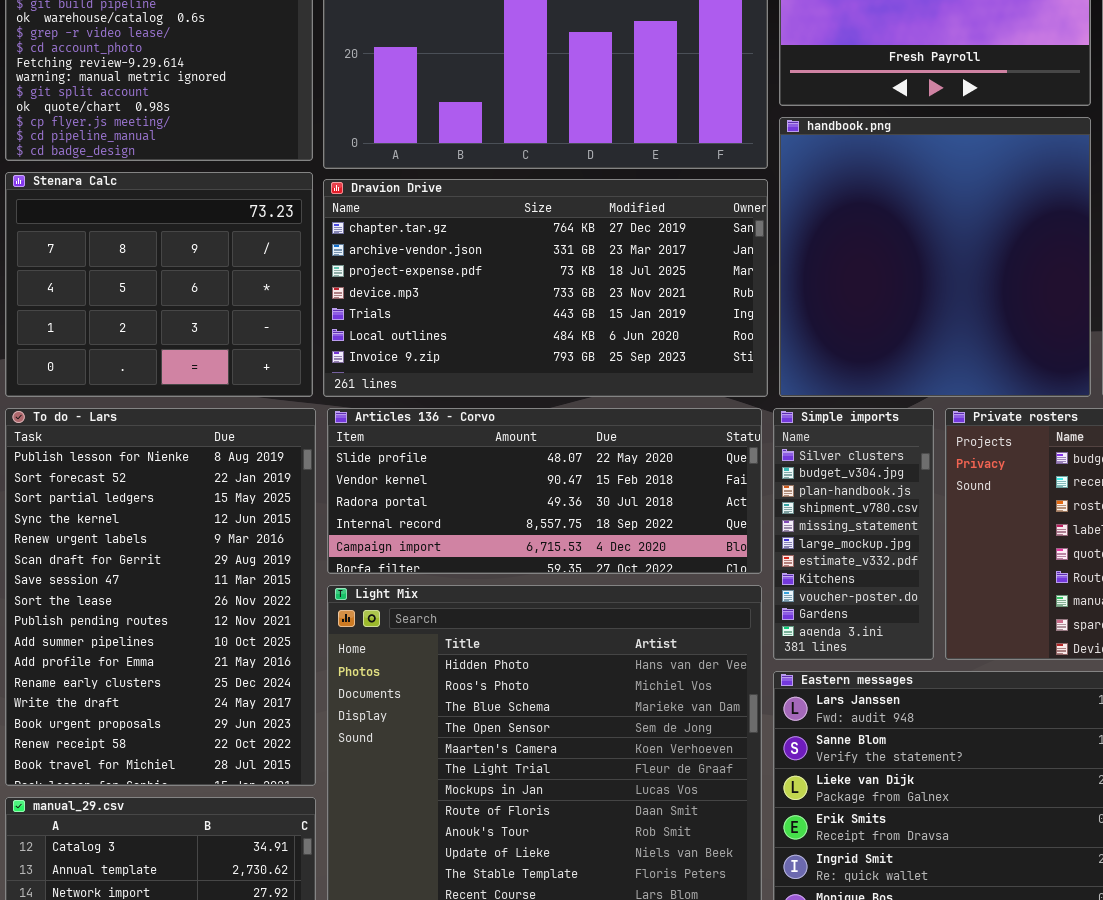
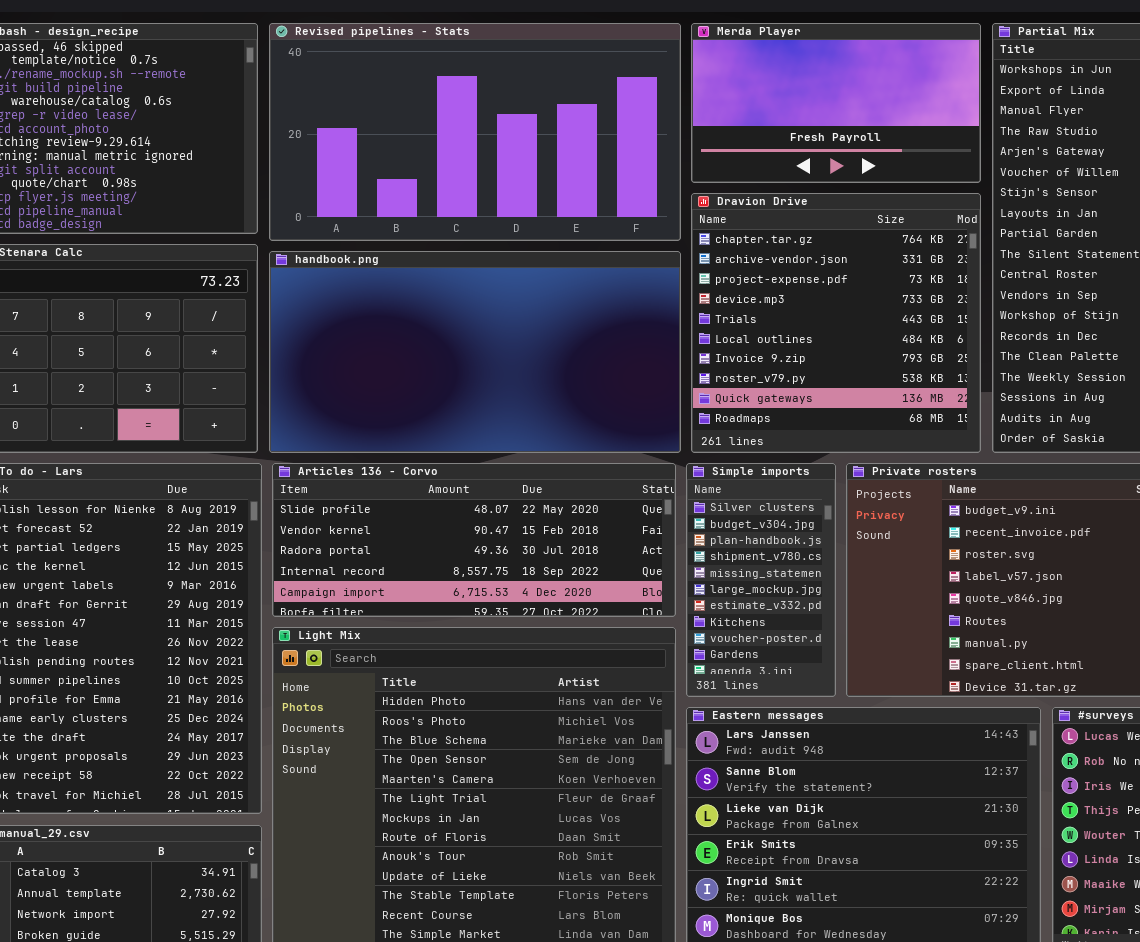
handbook.png: [779,117,1091,397] -> [269,251,681,453], moved, resized
Dravion Drive: [323,179,768,397] -> [691,193,981,453], moved, resized

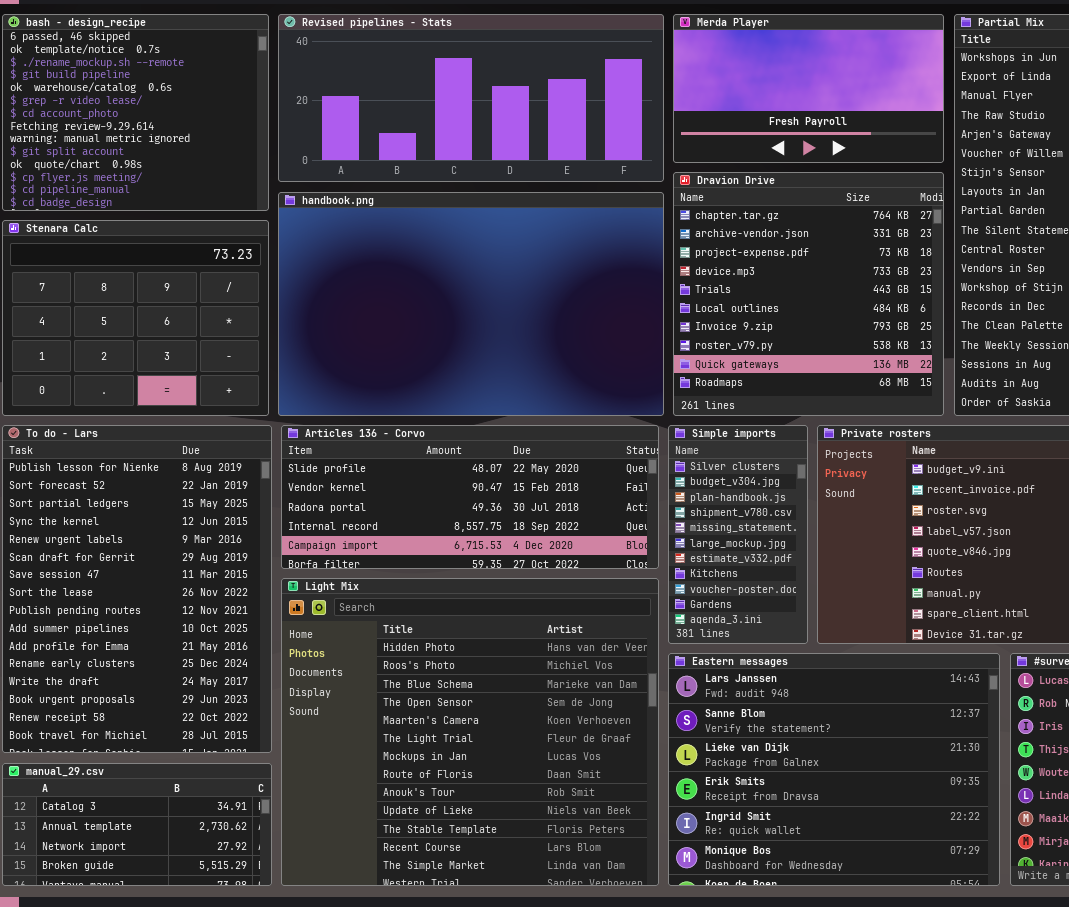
Revised pipelines - Stats: [269,23,681,241] -> [278,14,664,182], resized
handbook.png: [269,251,681,453] -> [278,192,664,416], resized

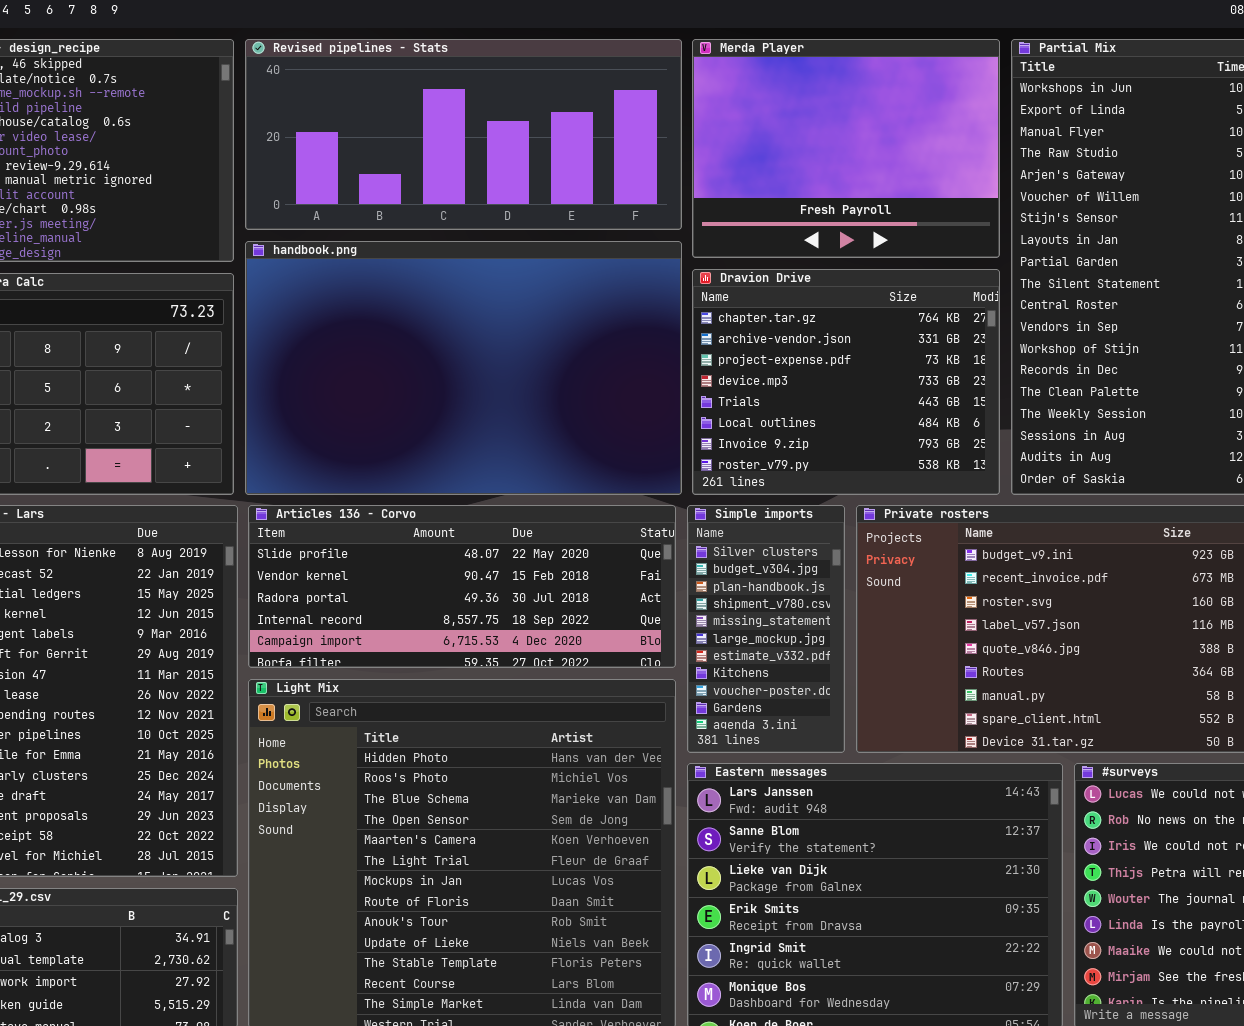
Merda Player: [673,14,944,163] -> [692,39,1000,258], resized
Dravion Drive: [673,172,944,416] -> [692,269,1000,495], resized

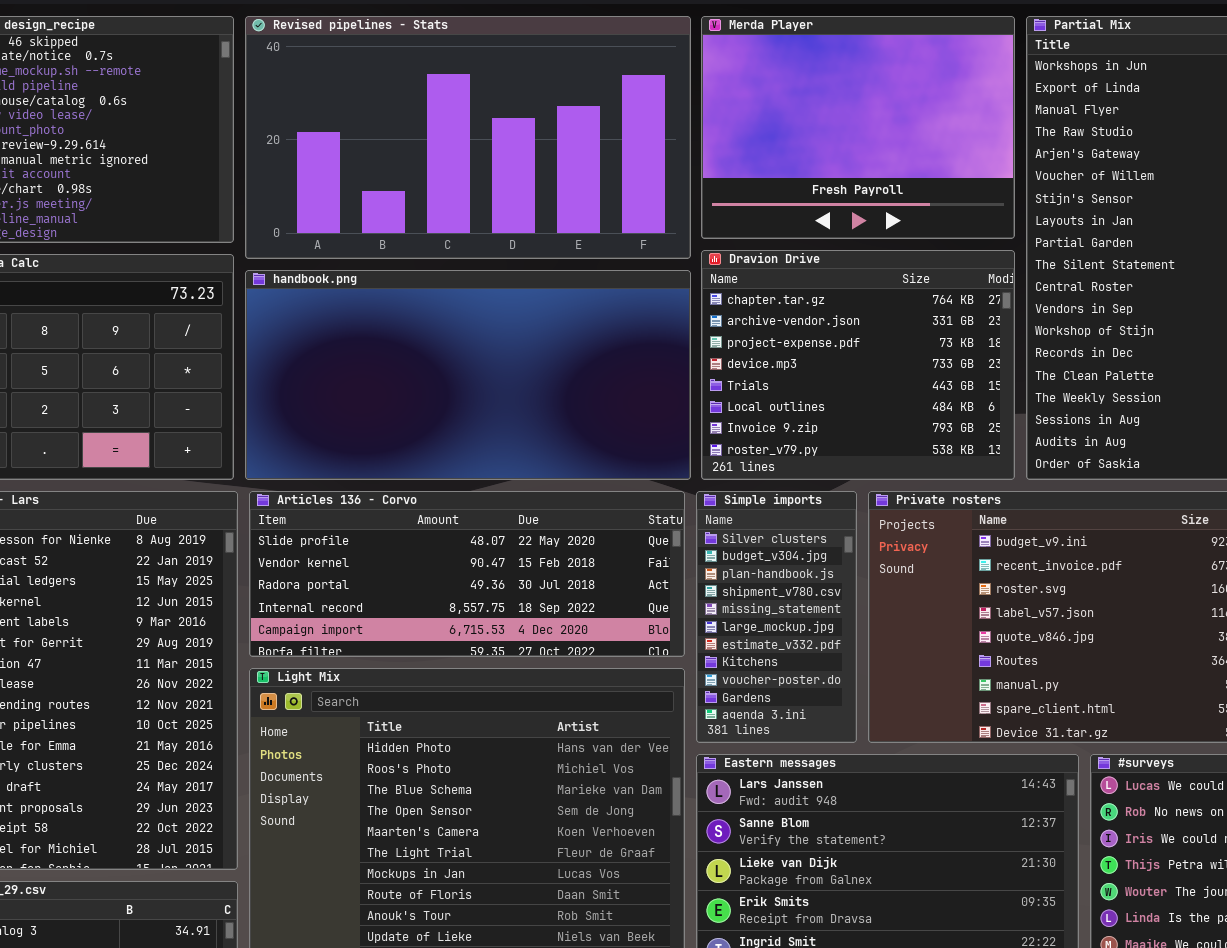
Revised pipelines - Stats: [245,39,682,230] -> [245,16,691,259], resized
handbook.png: [245,241,682,495] -> [245,270,691,480], resized

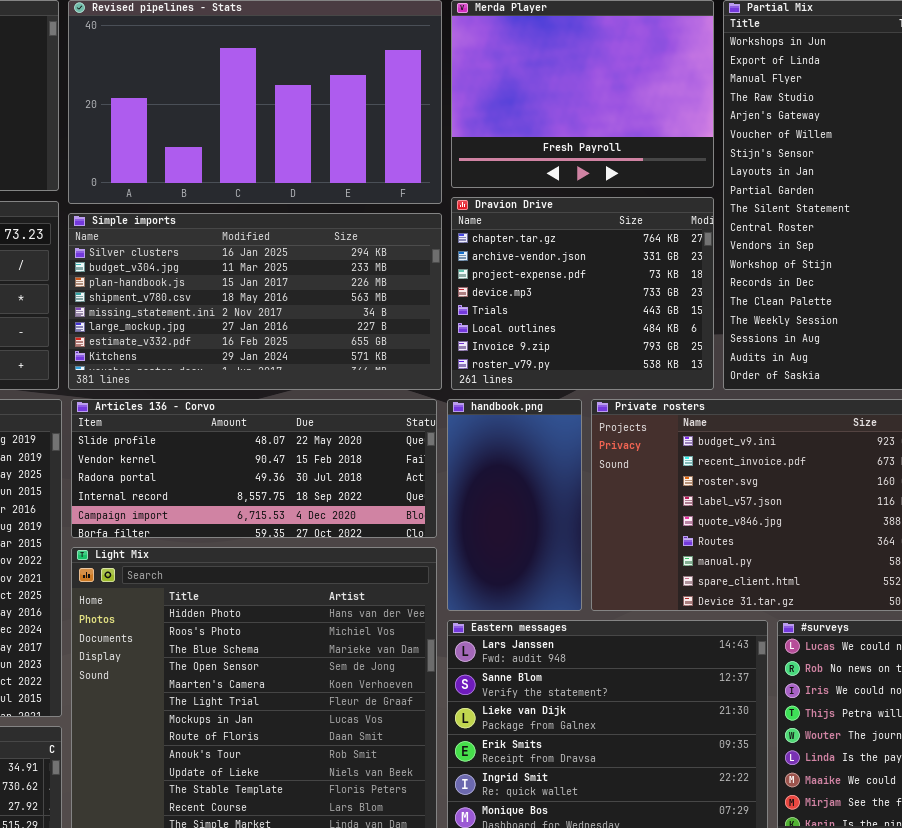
handbook.png: [245,270,691,480] -> [447,399,582,611], moved, resized
Simple imports: [696,491,857,743] -> [68,213,442,390], moved, resized

